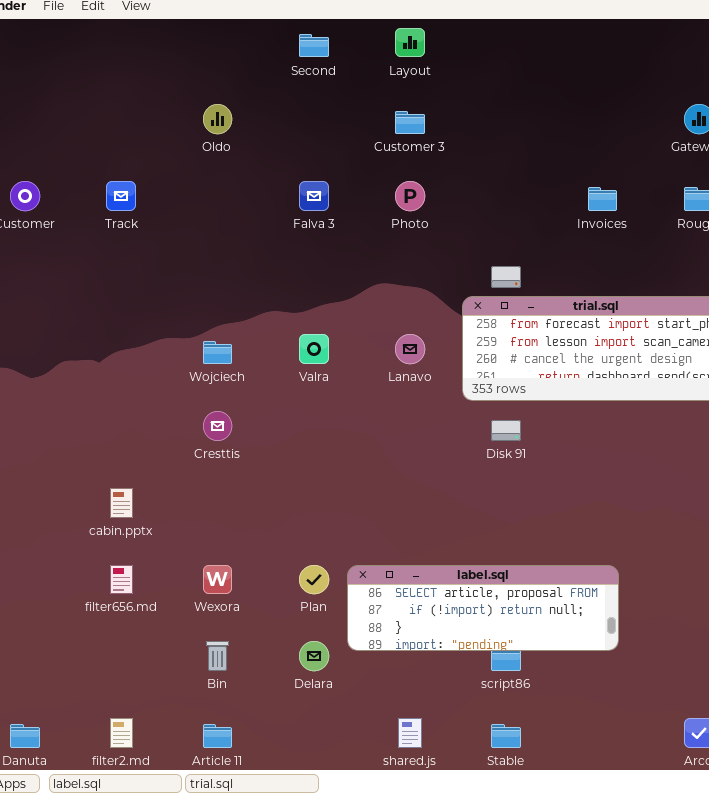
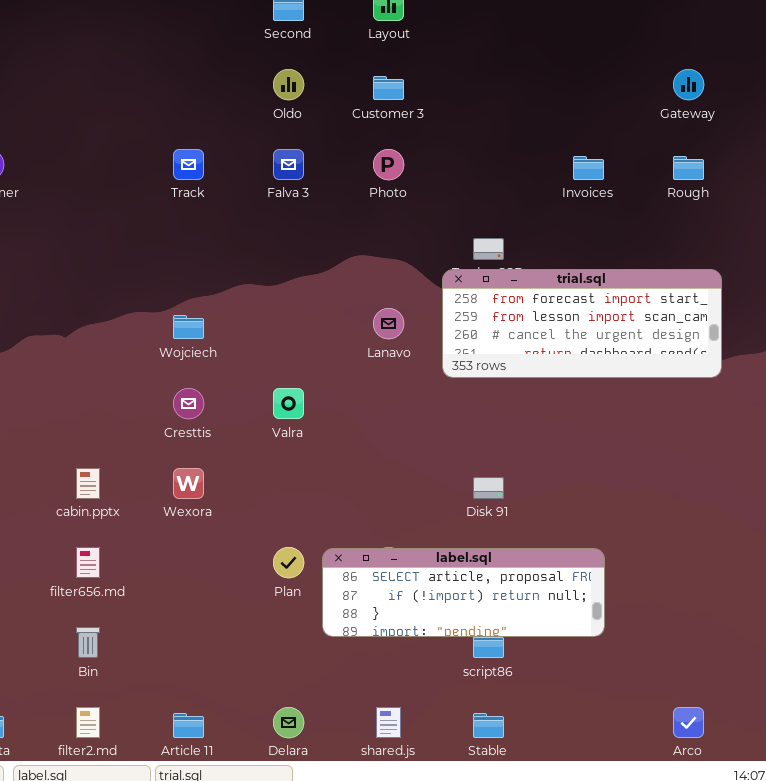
Oldo: [203,104,232,134] -> [273,69,304,100], moved
Track: [106,181,136,211] -> [173,149,204,180], moved
Valra: [299,334,329,364] -> [273,388,304,419], moved
Disk 91: [491,420,521,441] -> [473,477,504,499], moved
Wexora: [203,565,232,594] -> [173,468,204,499], moved
Bin: [206,641,229,671] -> [76,627,100,658], moved
Delara: [299,641,329,671] -> [273,707,304,738], moved

